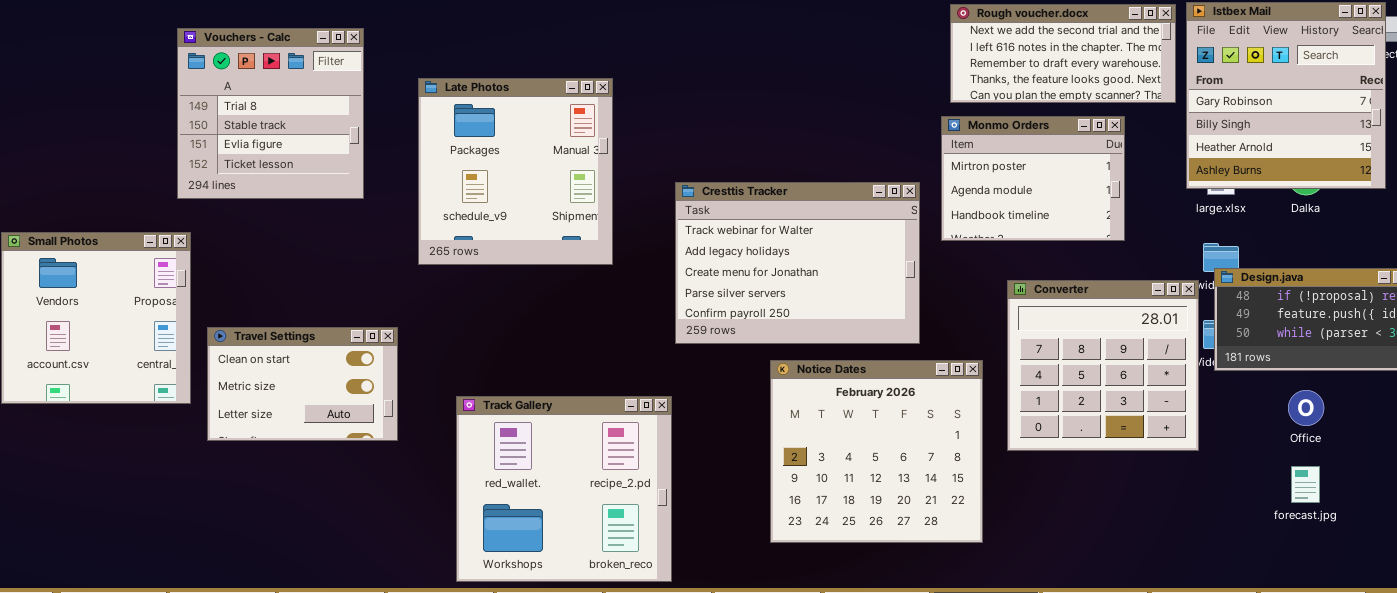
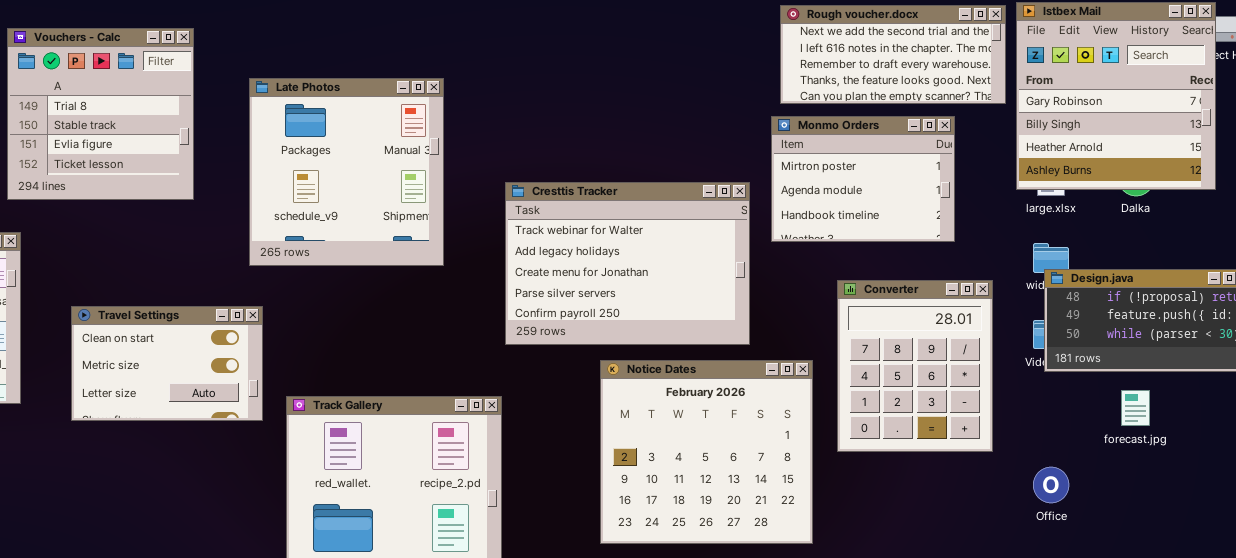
Converter: [1007,280,1199,451] -> [837,280,993,452], resized
Travel Settings: [207,327,398,441] -> [71,306,263,421], moved
Office: [1288,390,1324,426] -> [1033,467,1069,503], moved
forecast.jpg: [1291,466,1320,503] -> [1121,390,1150,426], moved

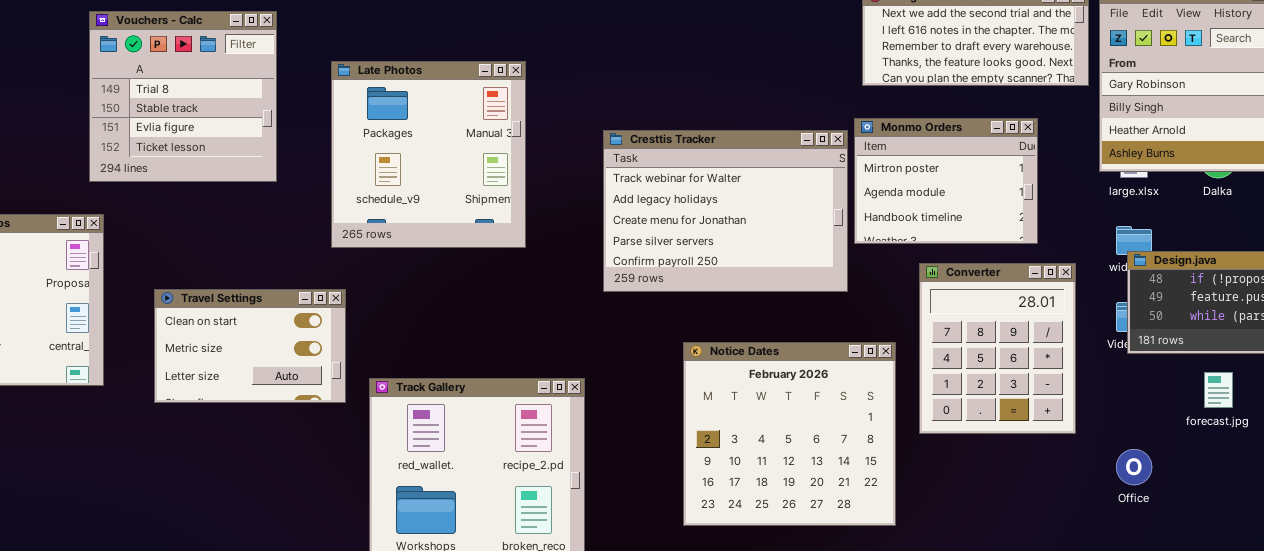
Monmo Orders: [771,116,955,242] -> [854,118,1038,244], moved
Cresttis Tracker: [505,182,750,345] -> [603,130,848,292], moved

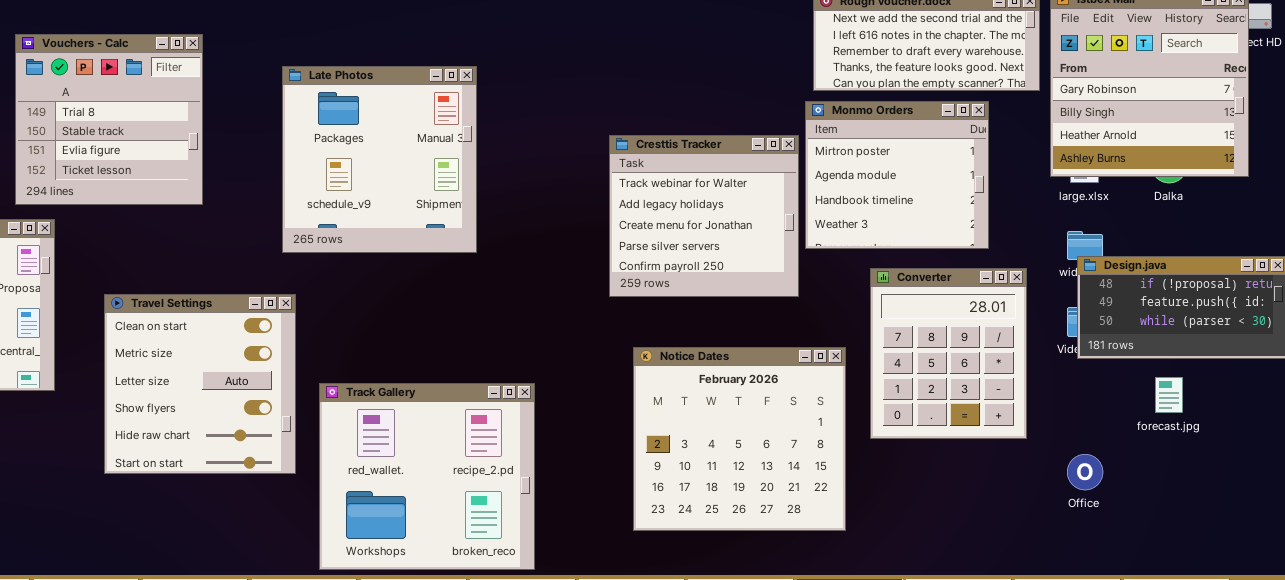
Vouchers - Calc: [89,11,277,182] -> [15,34,203,205], moved
Monmo Orders: [854,118,1038,244] -> [805,101,989,249], resized
Cresttis Tracker: [603,130,848,292] -> [609,135,799,297], resized
Travel Settings: [154,289,346,403] -> [104,294,296,474], resized

